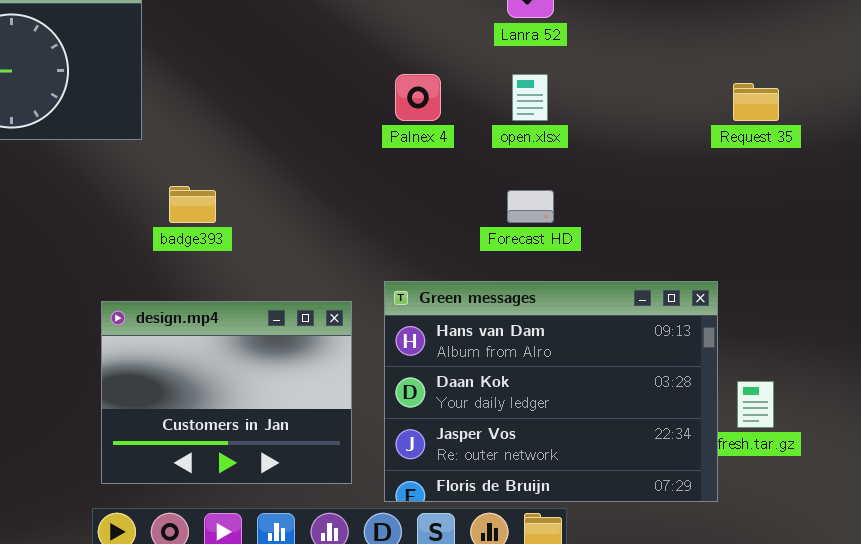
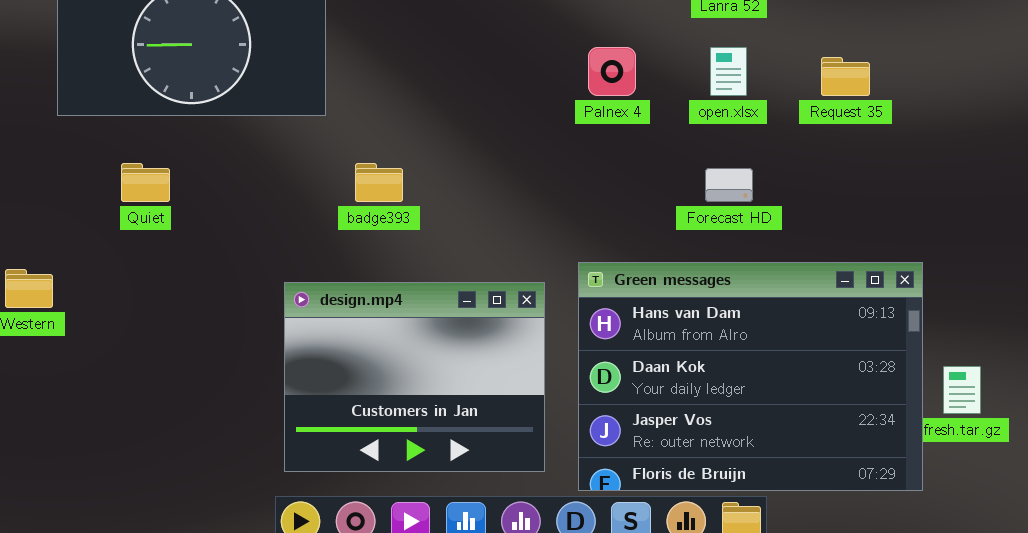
Request 35: [733,83,779,121] -> [821,57,870,96], moved

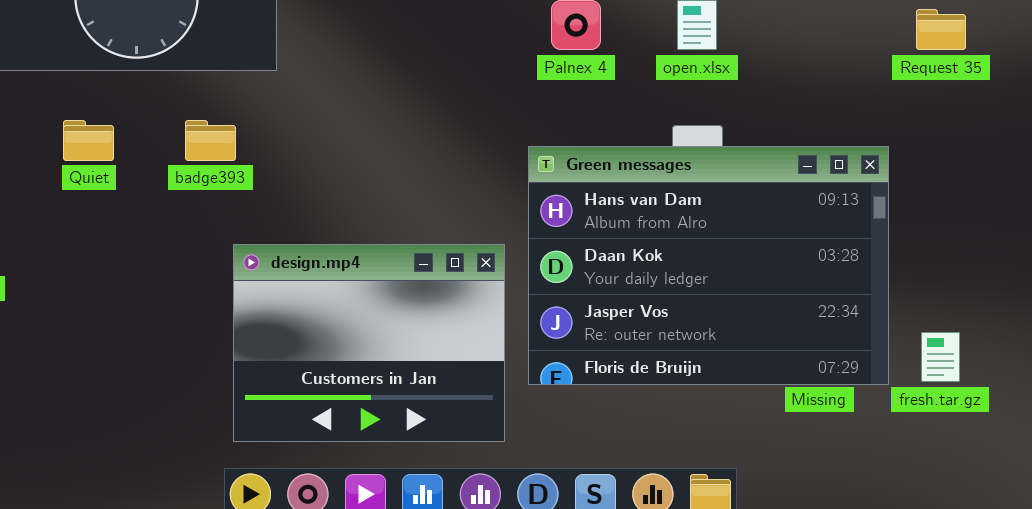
Request 35: [821,57,870,96] -> [916,9,966,50], moved
badge393: [355,163,403,202] -> [185,120,236,161], moved
Green messages: [578,262,923,491] -> [528,146,889,385], moved

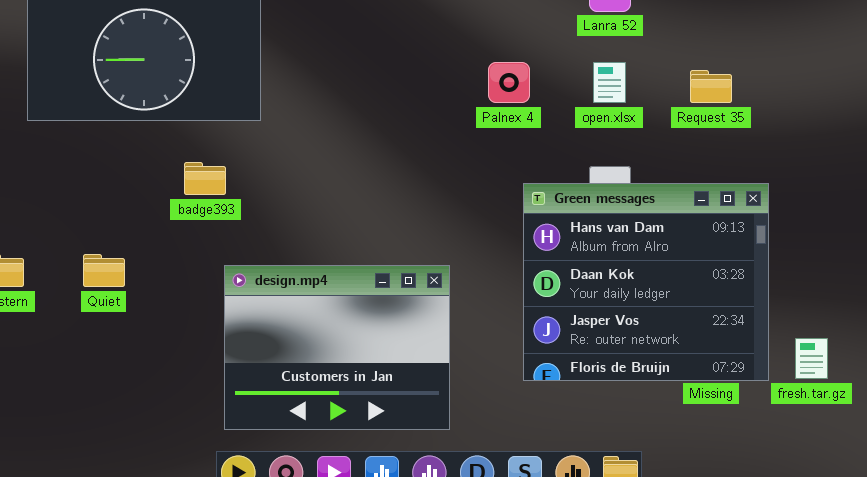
Request 35: [916,9,966,50] -> [690,70,732,103], moved
Quiet: [63,120,114,161] -> [83,254,125,287], moved
Green messages: [528,146,889,385] -> [523,183,769,381], resized

